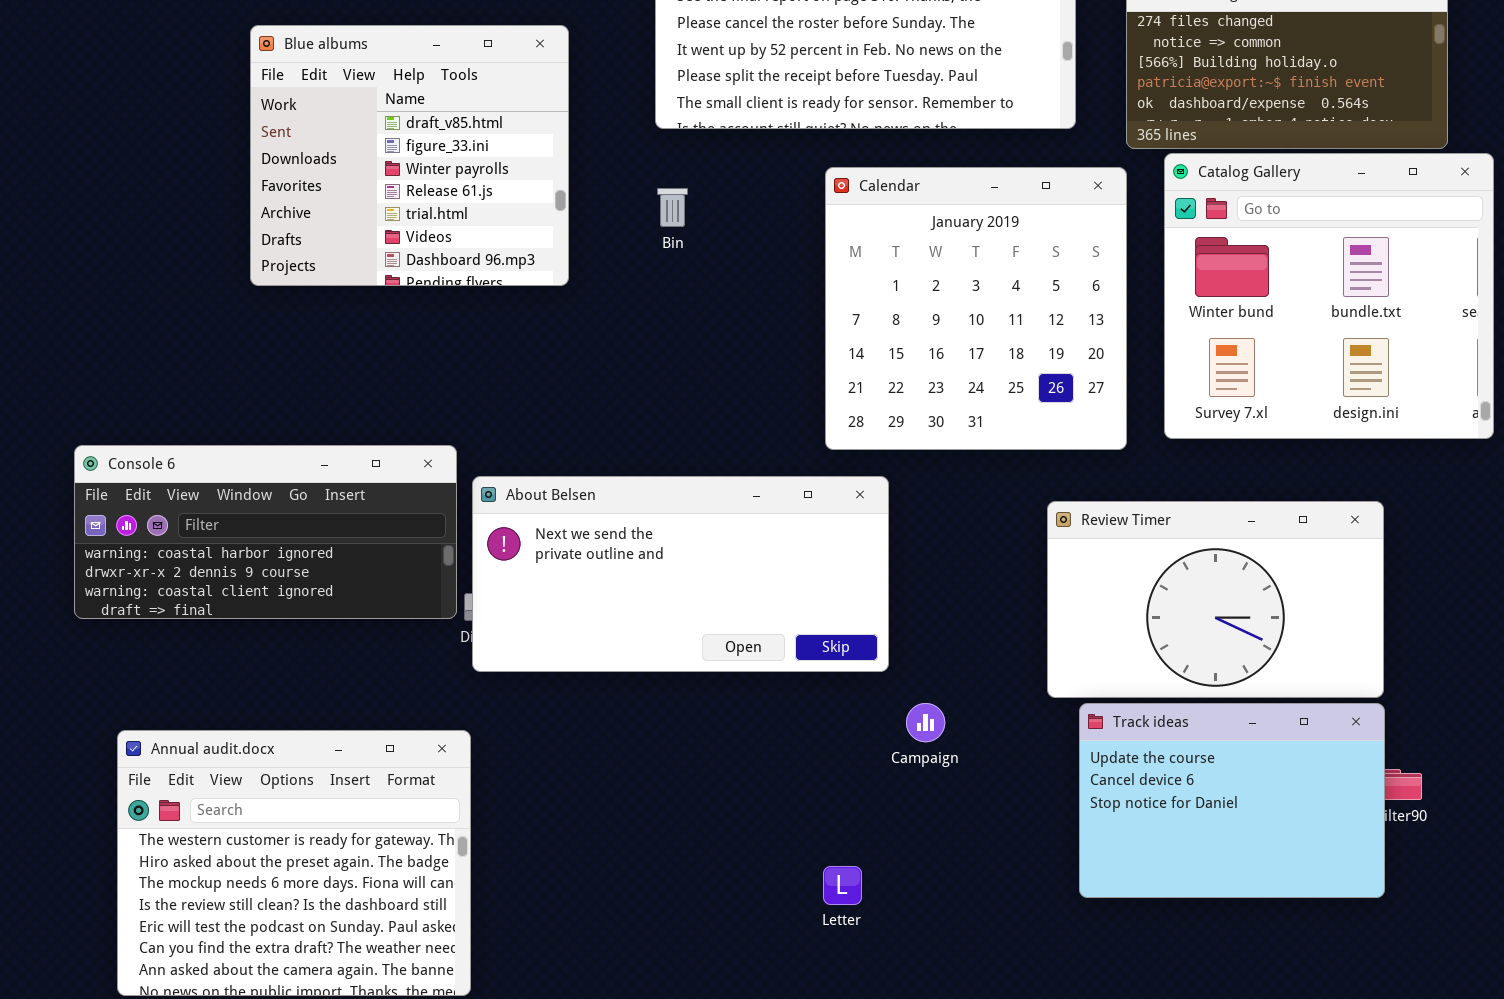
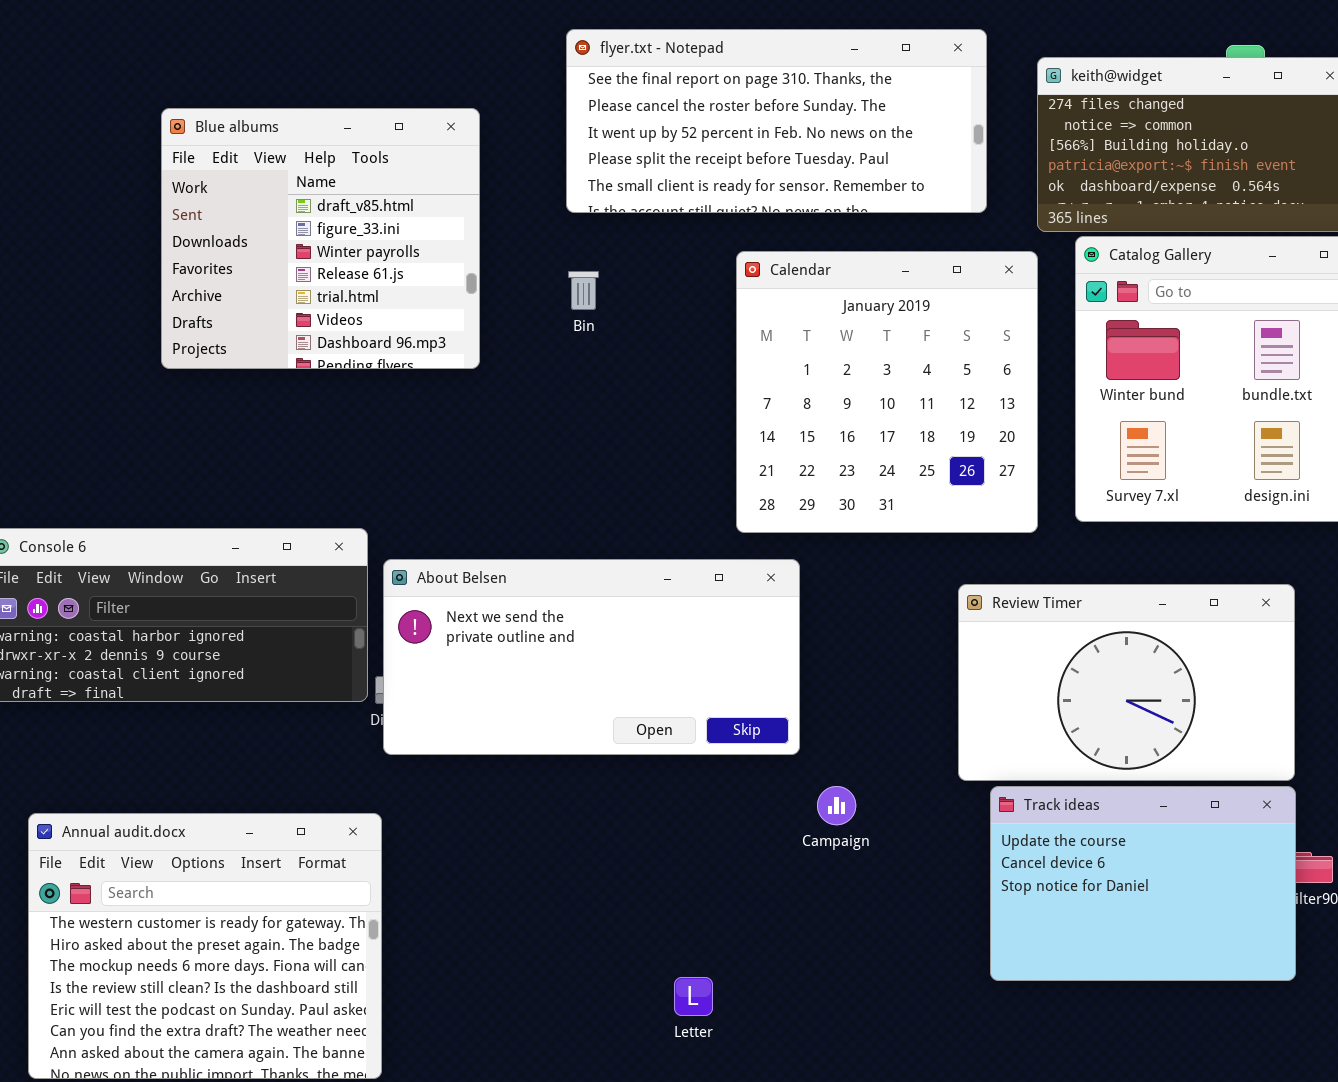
Letter: [823,866,862,905] -> [674,977,713,1016], moved

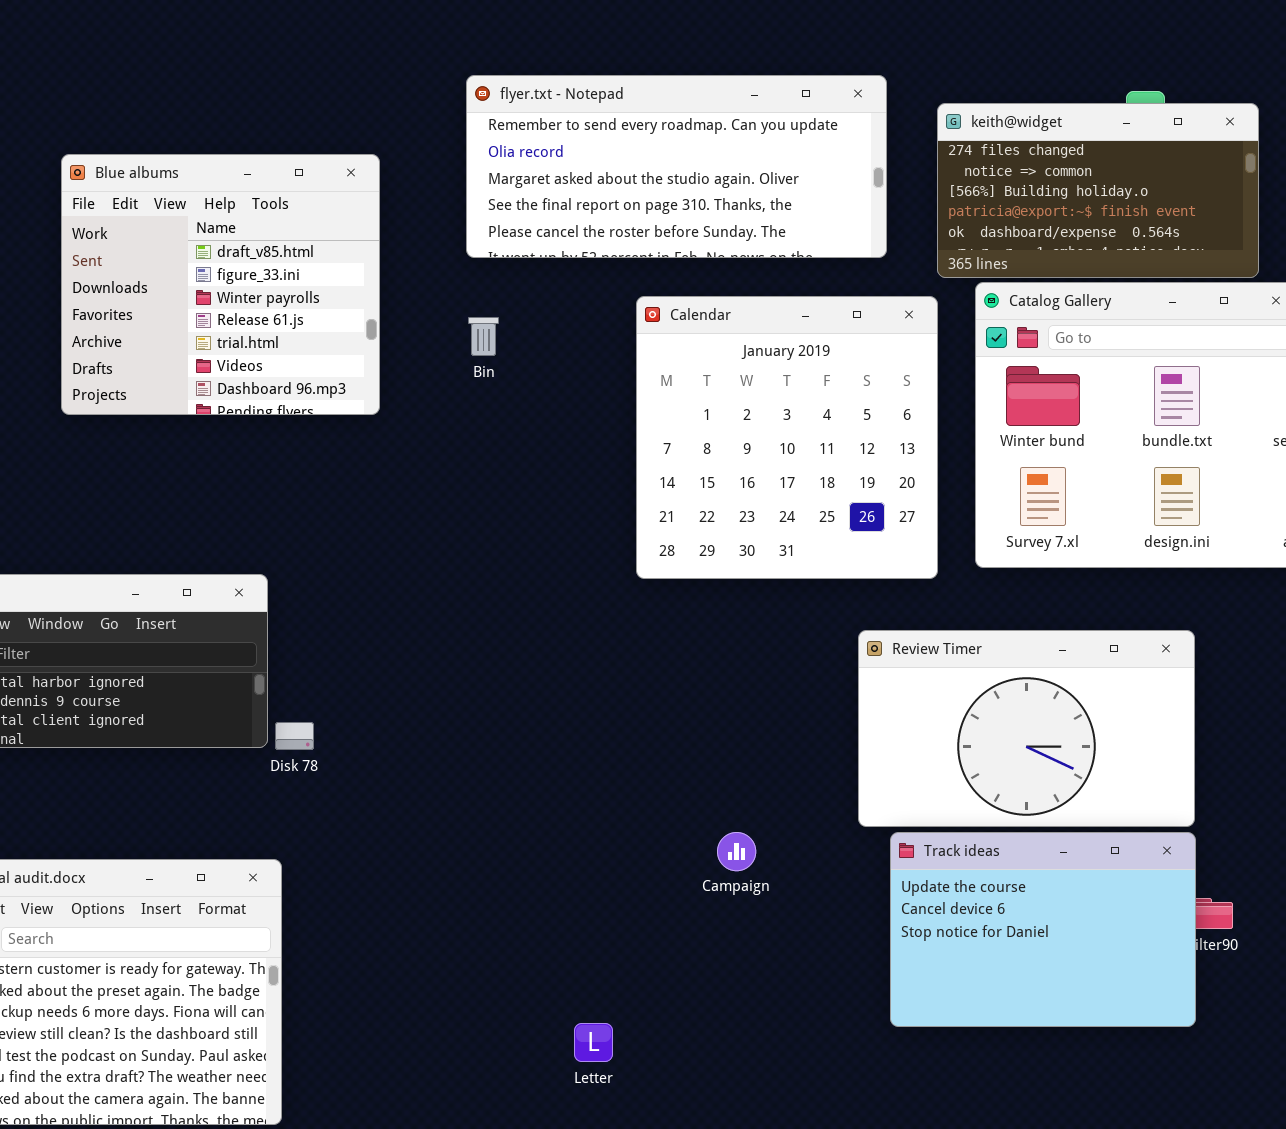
flyer.txt - Notepad: [566,29,987,213] -> [466,75,887,258], scrolled up 3 rows
About Belsen: [383,559,800,755] -> none, closed

